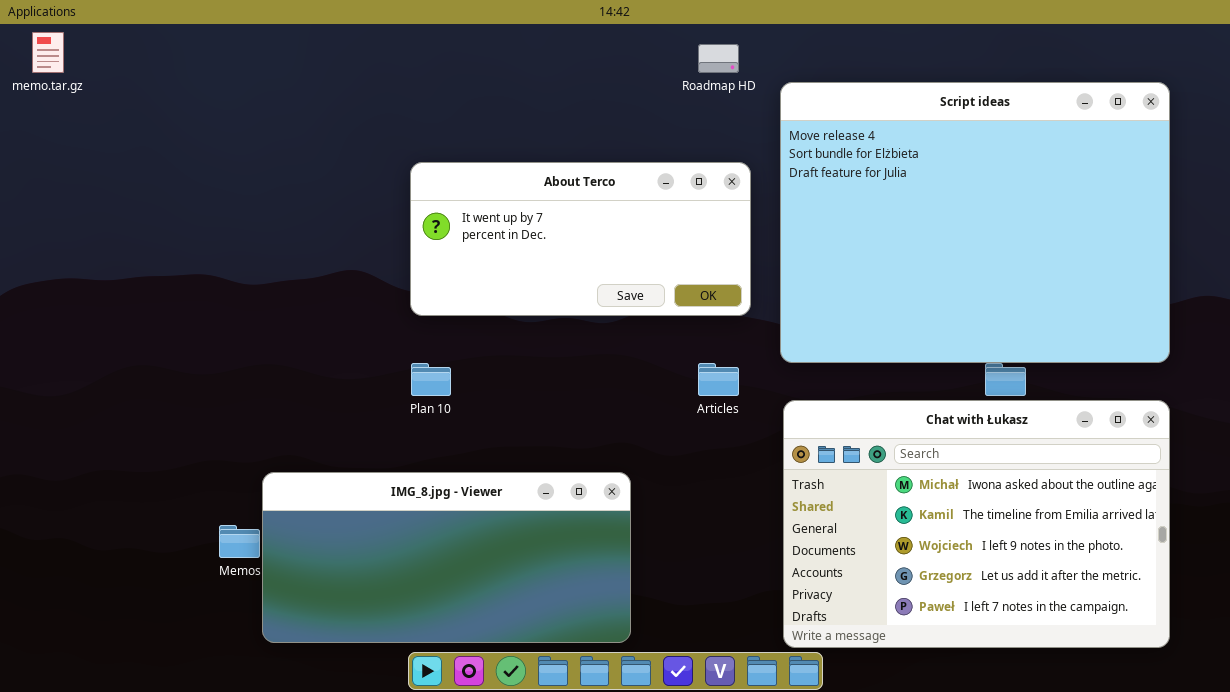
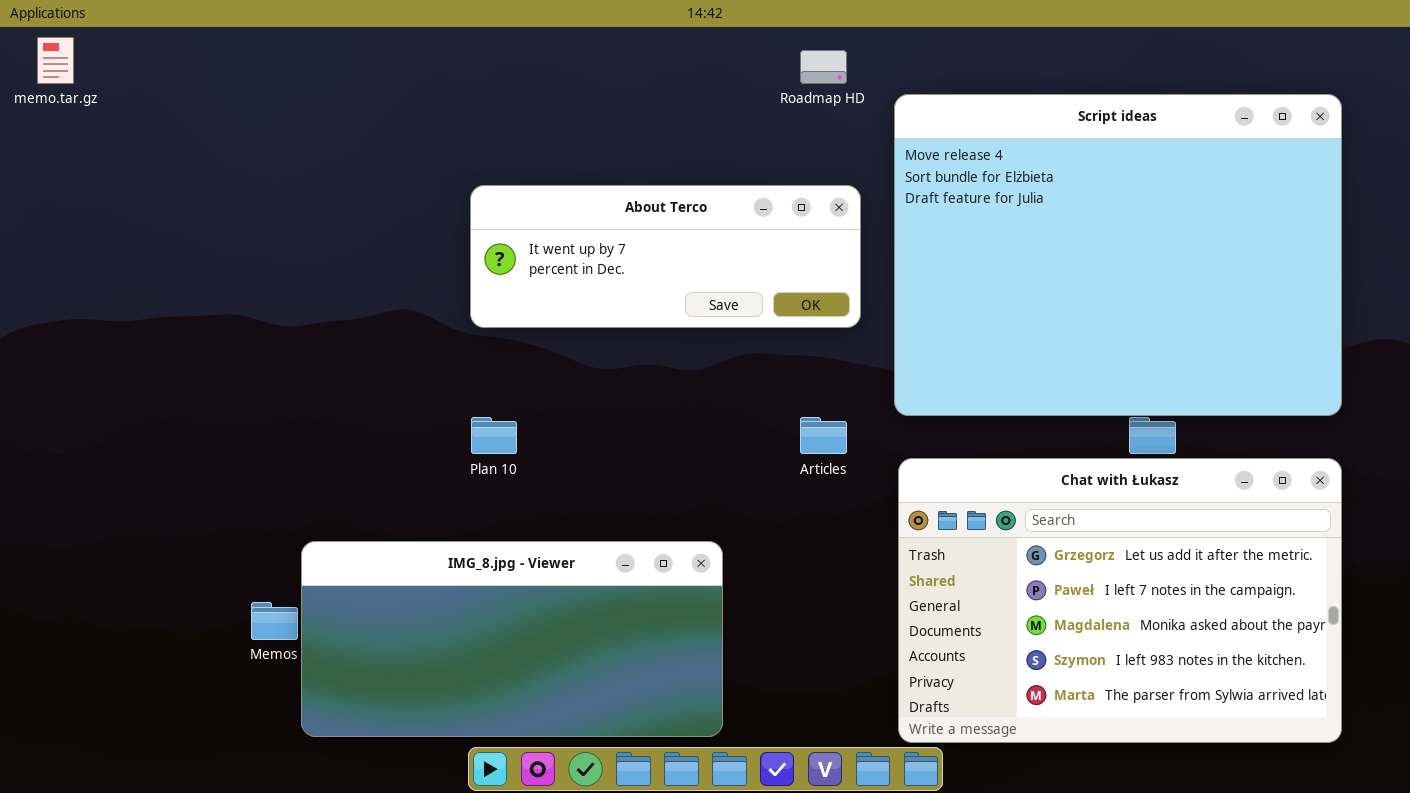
About Terco: [410,162,751,316] -> [470,185,861,328], resized
Chat with Łukasz: [783,400,1170,648] -> [898,458,1342,743], scrolled down 3 rows

